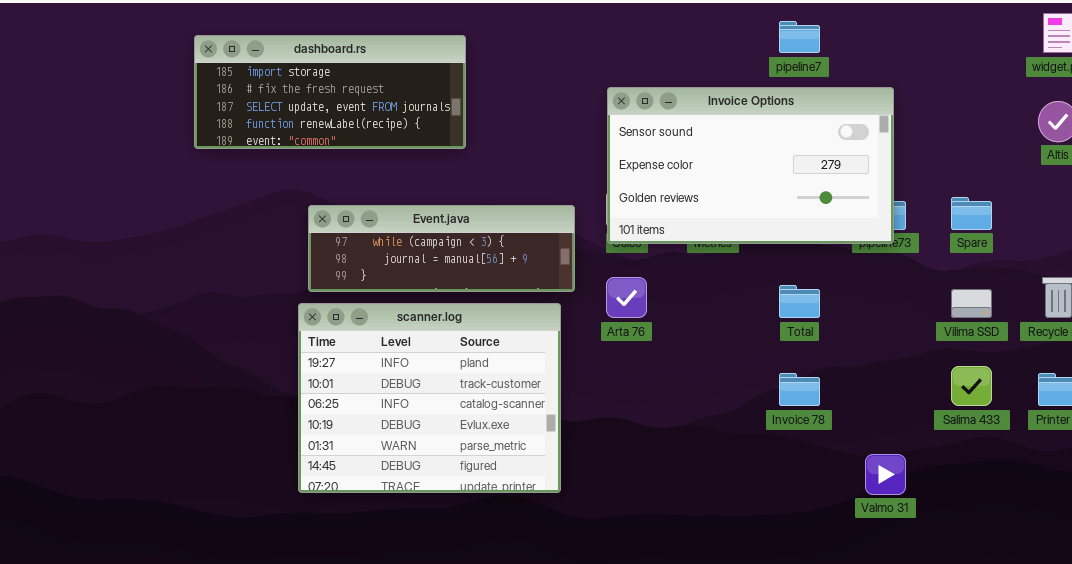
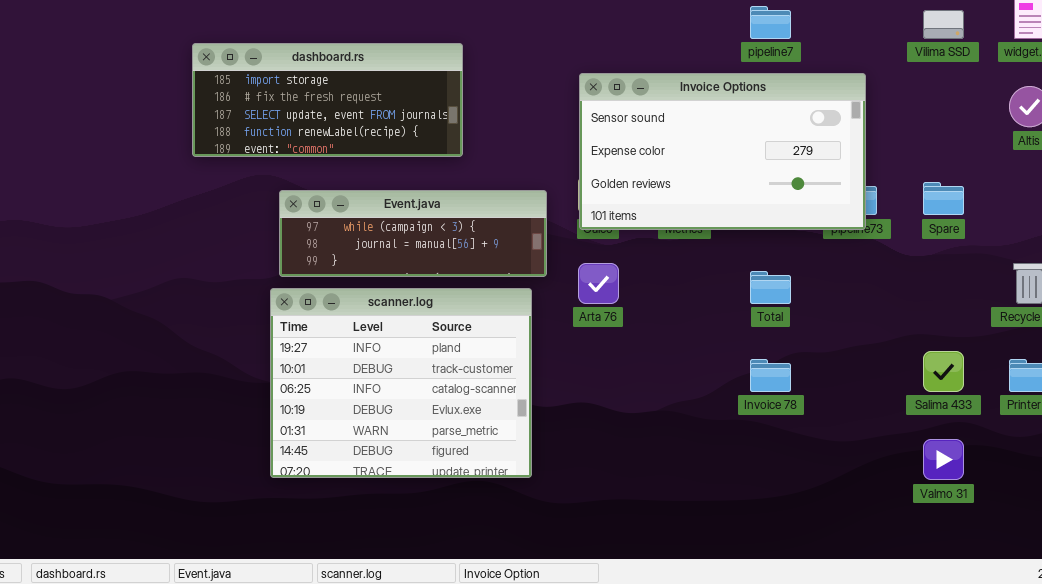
dashboard.rs: [194,35,466,149] -> [192,43,463,157], moved
Vilima SSD: [951,289,992,318] -> [923,10,964,39], moved
Valmo 31: [865,454,906,495] -> [923,439,964,480], moved

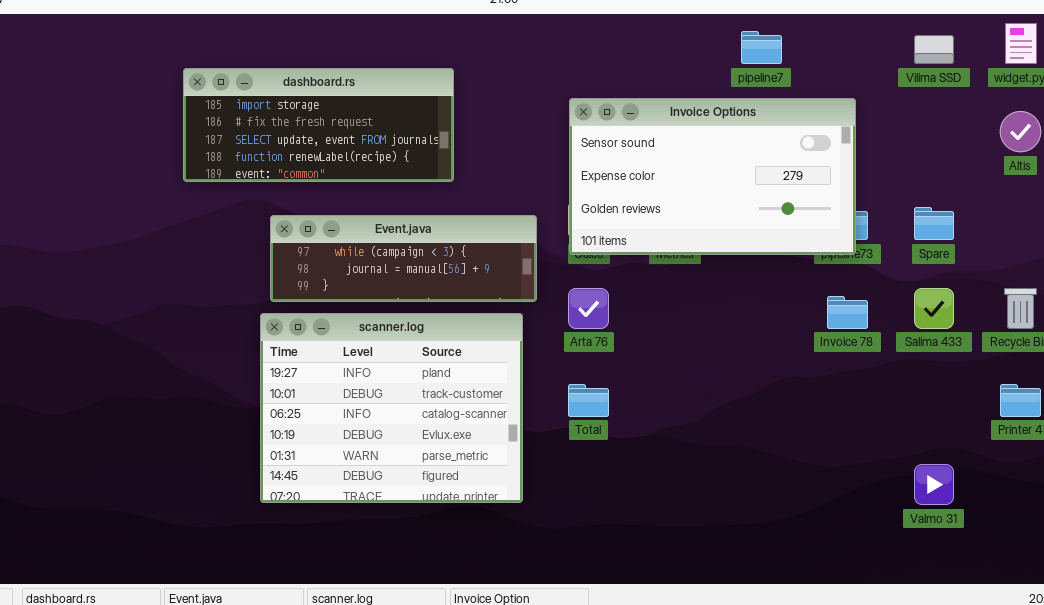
Total: [750,271,791,304] -> [568,384,609,417], moved
Salima 433: [923,351,964,392] -> [914,288,954,329], moved
Invoice 78: [750,359,791,392] -> [827,296,868,329], moved

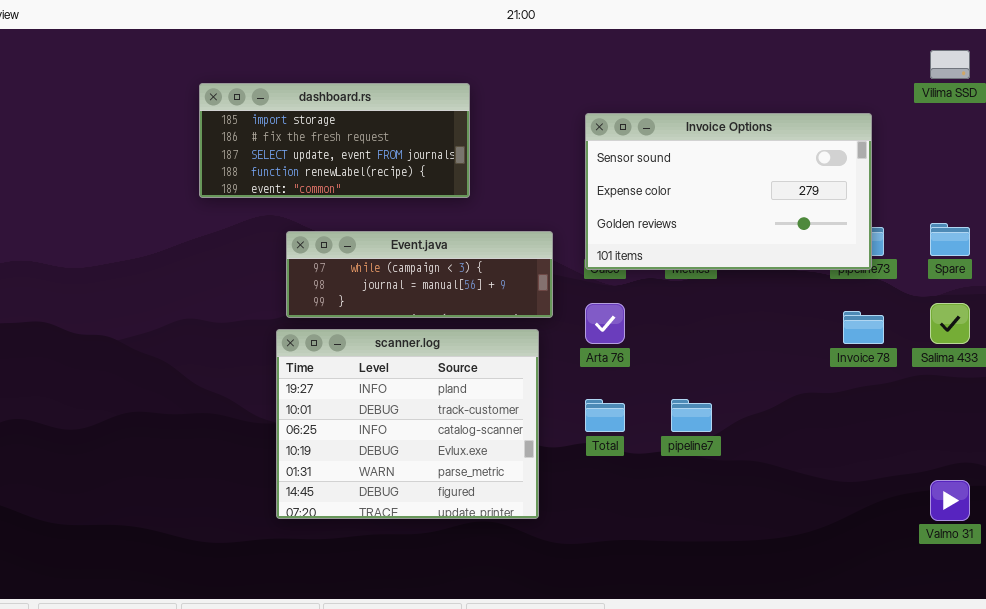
pipeline7: [741,31,782,64] -> [671,399,712,432], moved

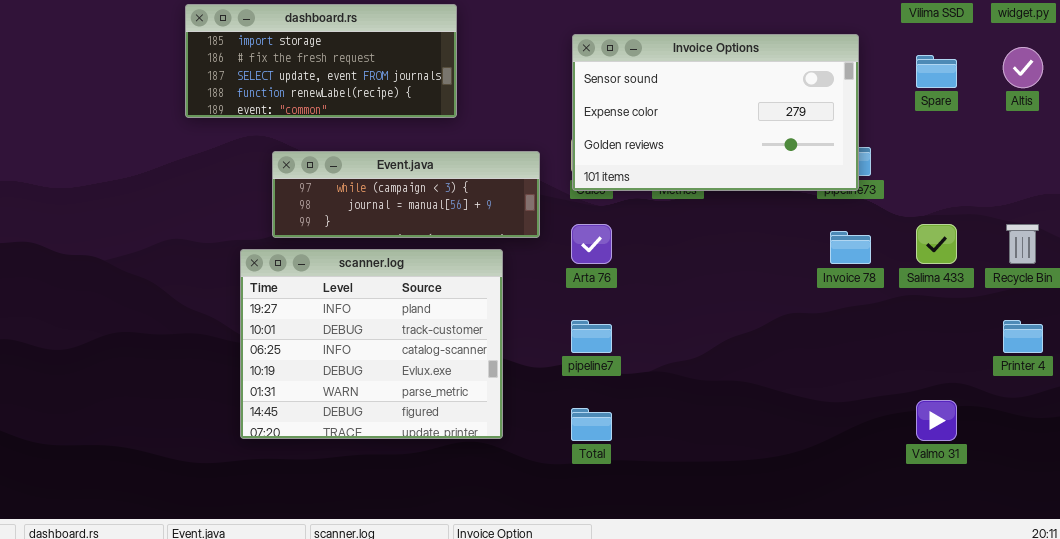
Spare: [930,223,970,256] -> [916,55,957,88], moved
scanner.log: [276,329,539,519] -> [240,249,503,439], moved
Total: [585,399,625,432] -> [571,408,612,441], moved
pipeline7: [671,399,712,432] -> [571,320,612,353], moved

